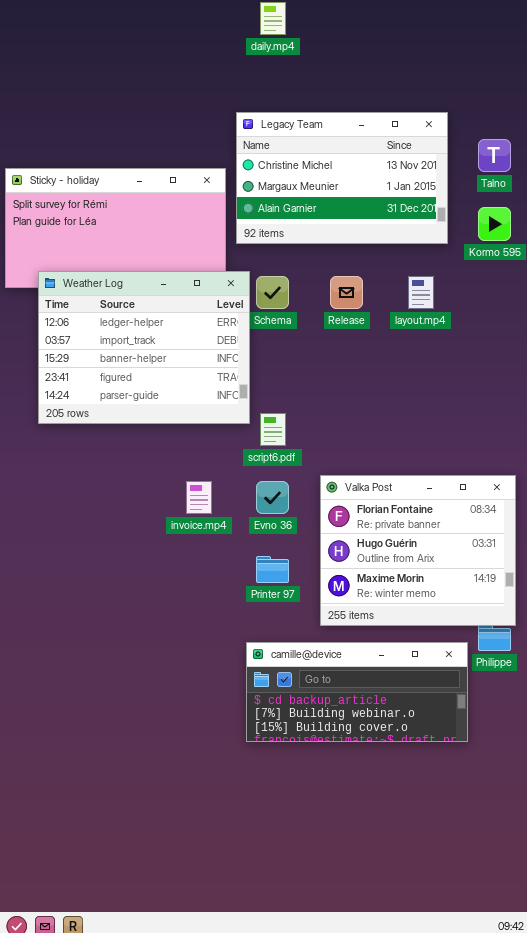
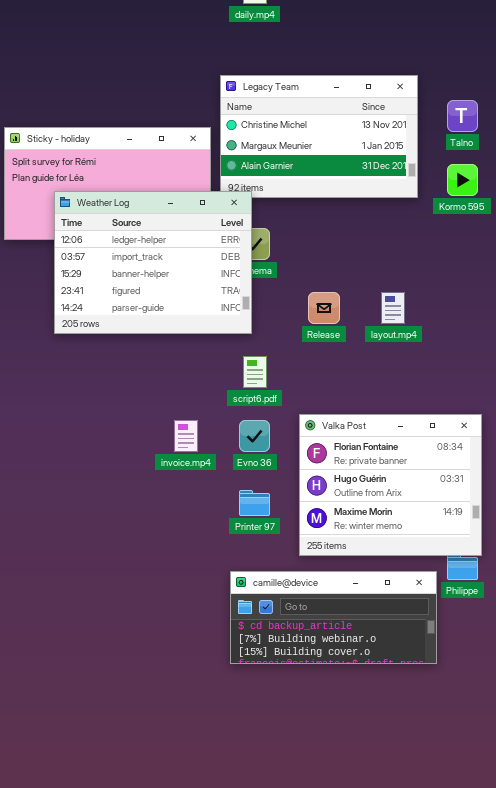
Weather Log: [38,271,250,424] -> [54,191,252,334], moved
Release: [330,276,363,309] -> [308,292,340,324], moved
layout.mp4: [408,276,434,309] -> [381,292,405,324], moved

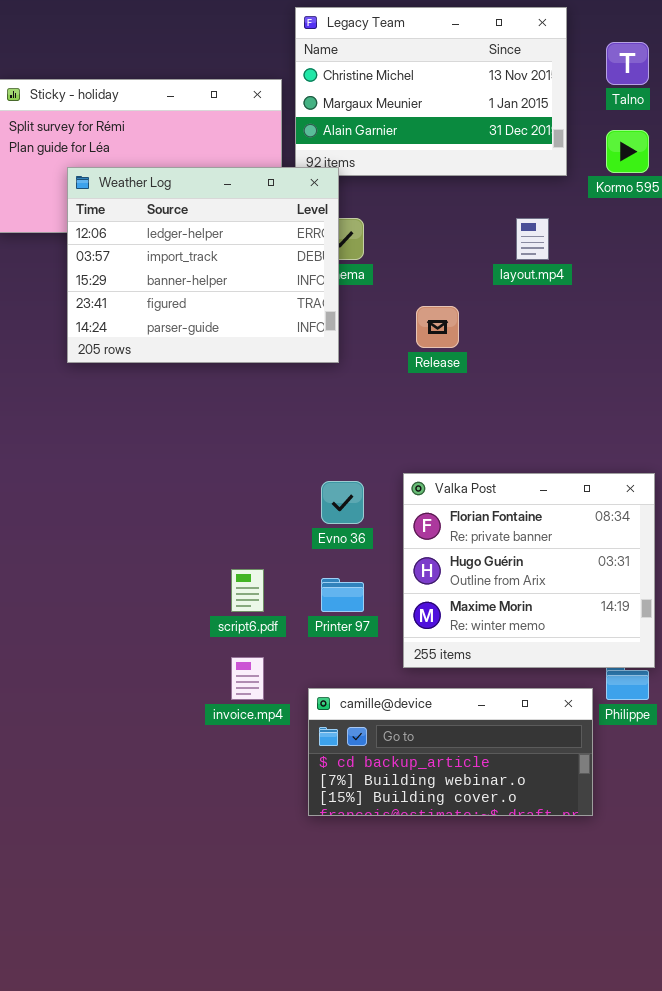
layout.mp4: [381,292,405,324] -> [516,218,549,260], moved
script6.pdf: [243,356,267,388] -> [231,569,264,612], moved
invoice.mp4: [174,420,198,452] -> [231,657,264,700], moved

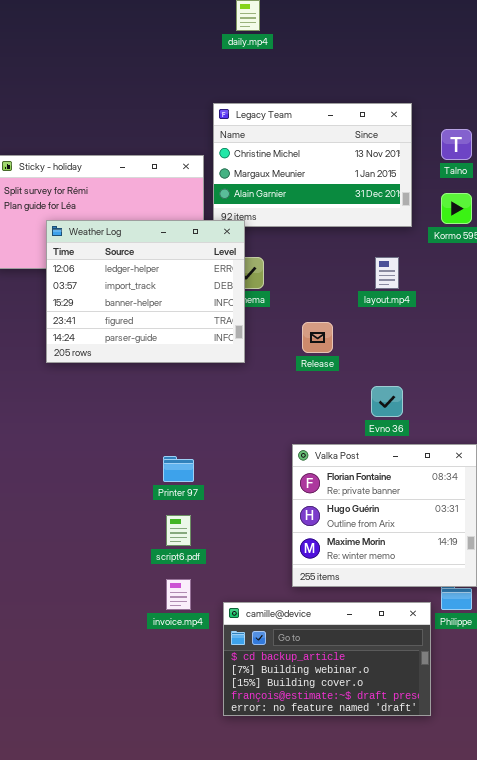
Evno 36: [321,481,364,524] -> [371,386,403,417], moved
Printer 97: [321,578,364,612] -> [163,456,194,482], moved
camille@device: [308,688,593,816] -> [223,602,431,716], resized

